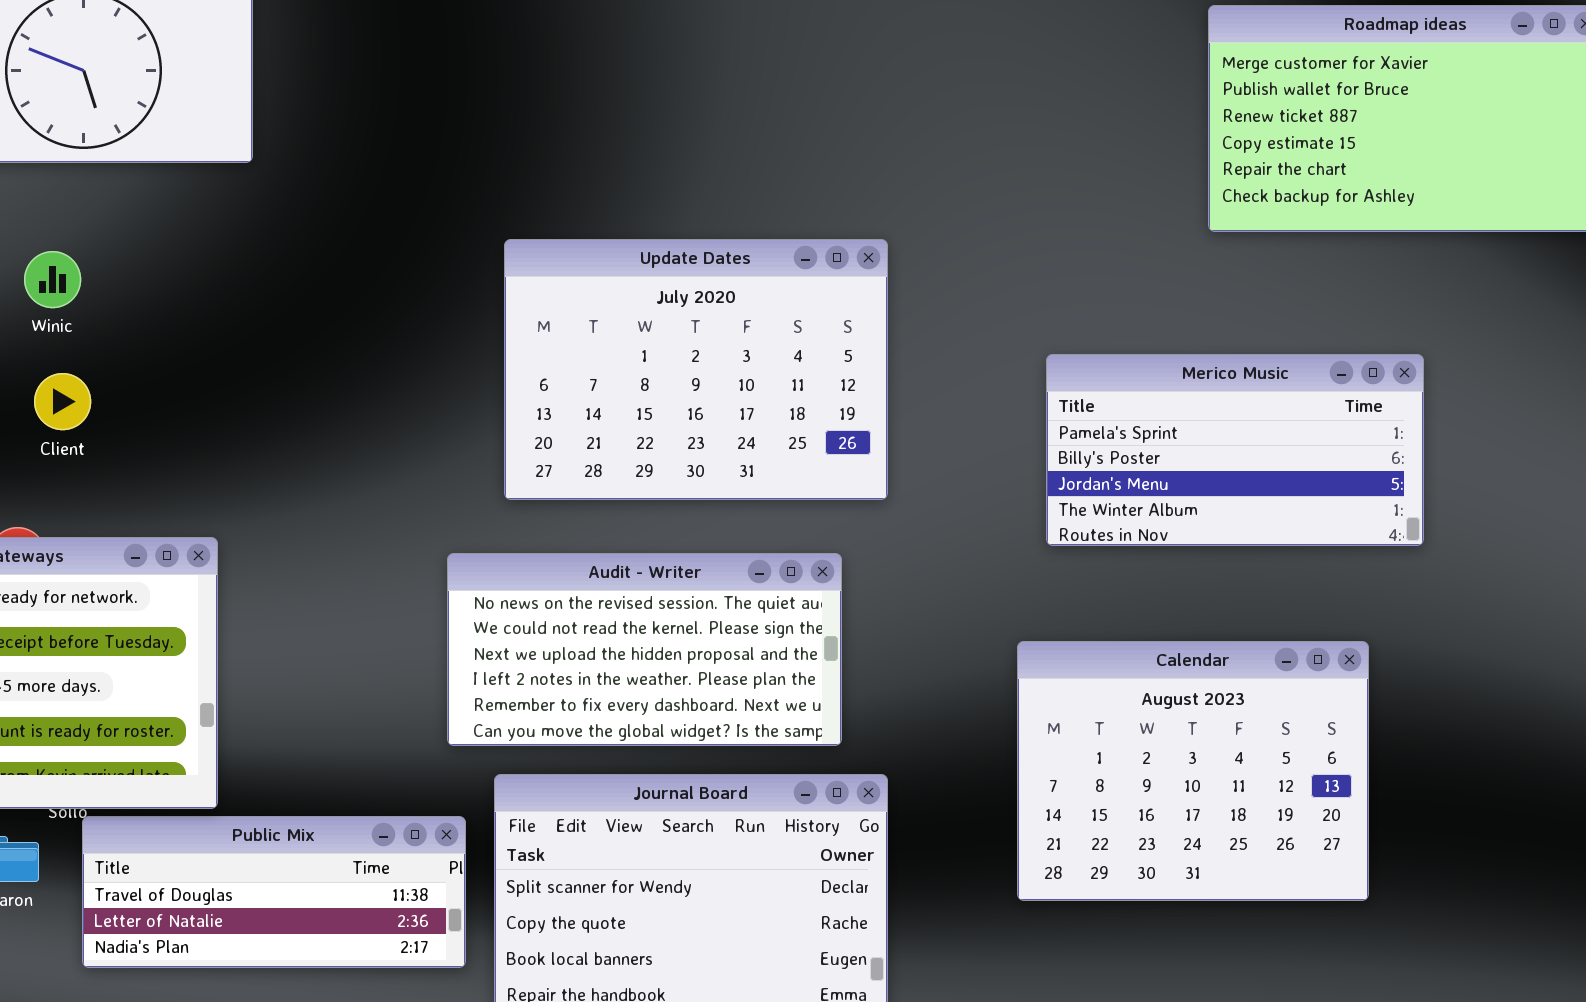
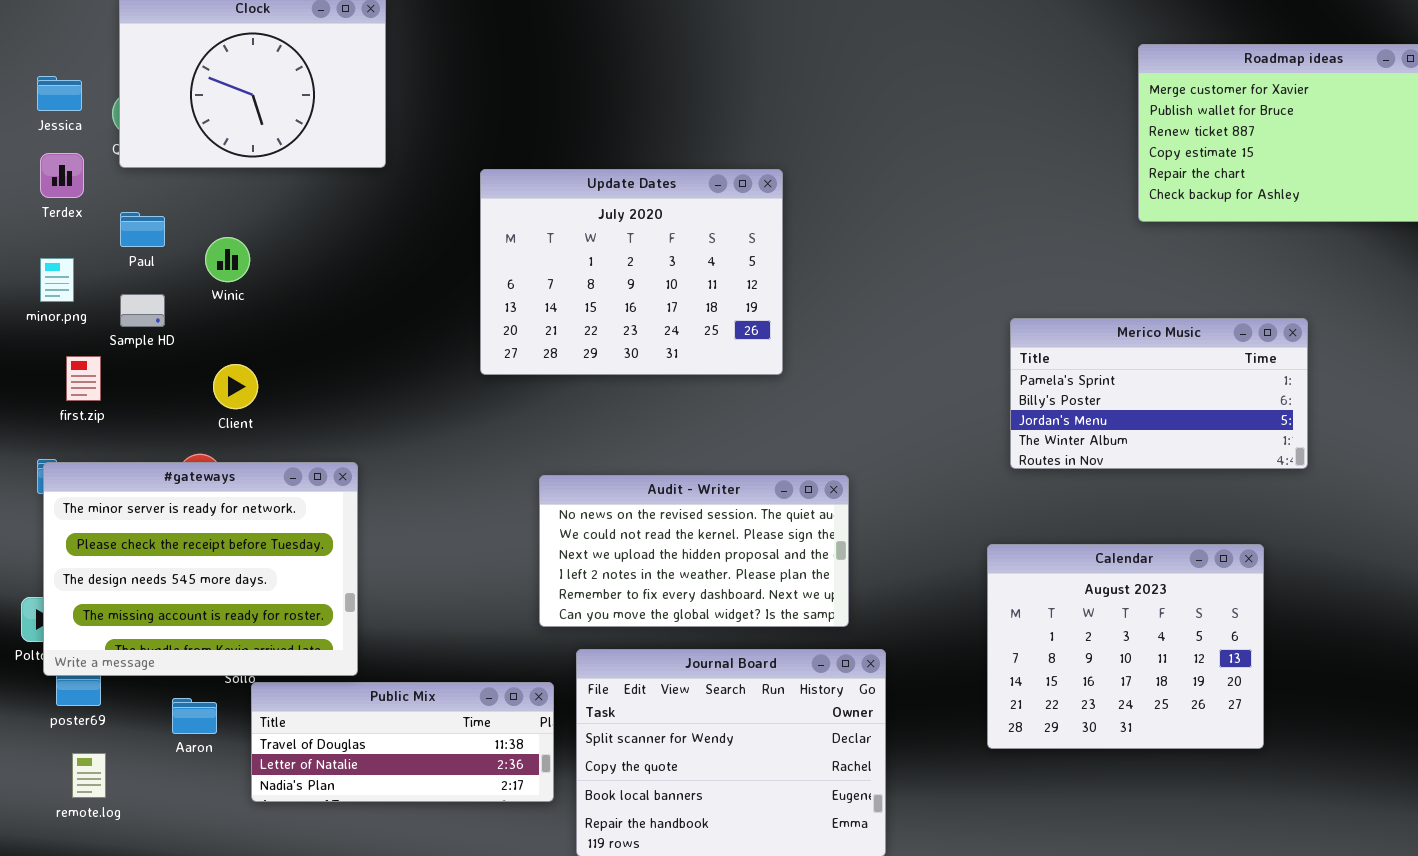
Update Dates: [504,239,888,500] -> [480,169,783,375], moved
Client: [34,373,91,430] -> [213,364,258,409], moved

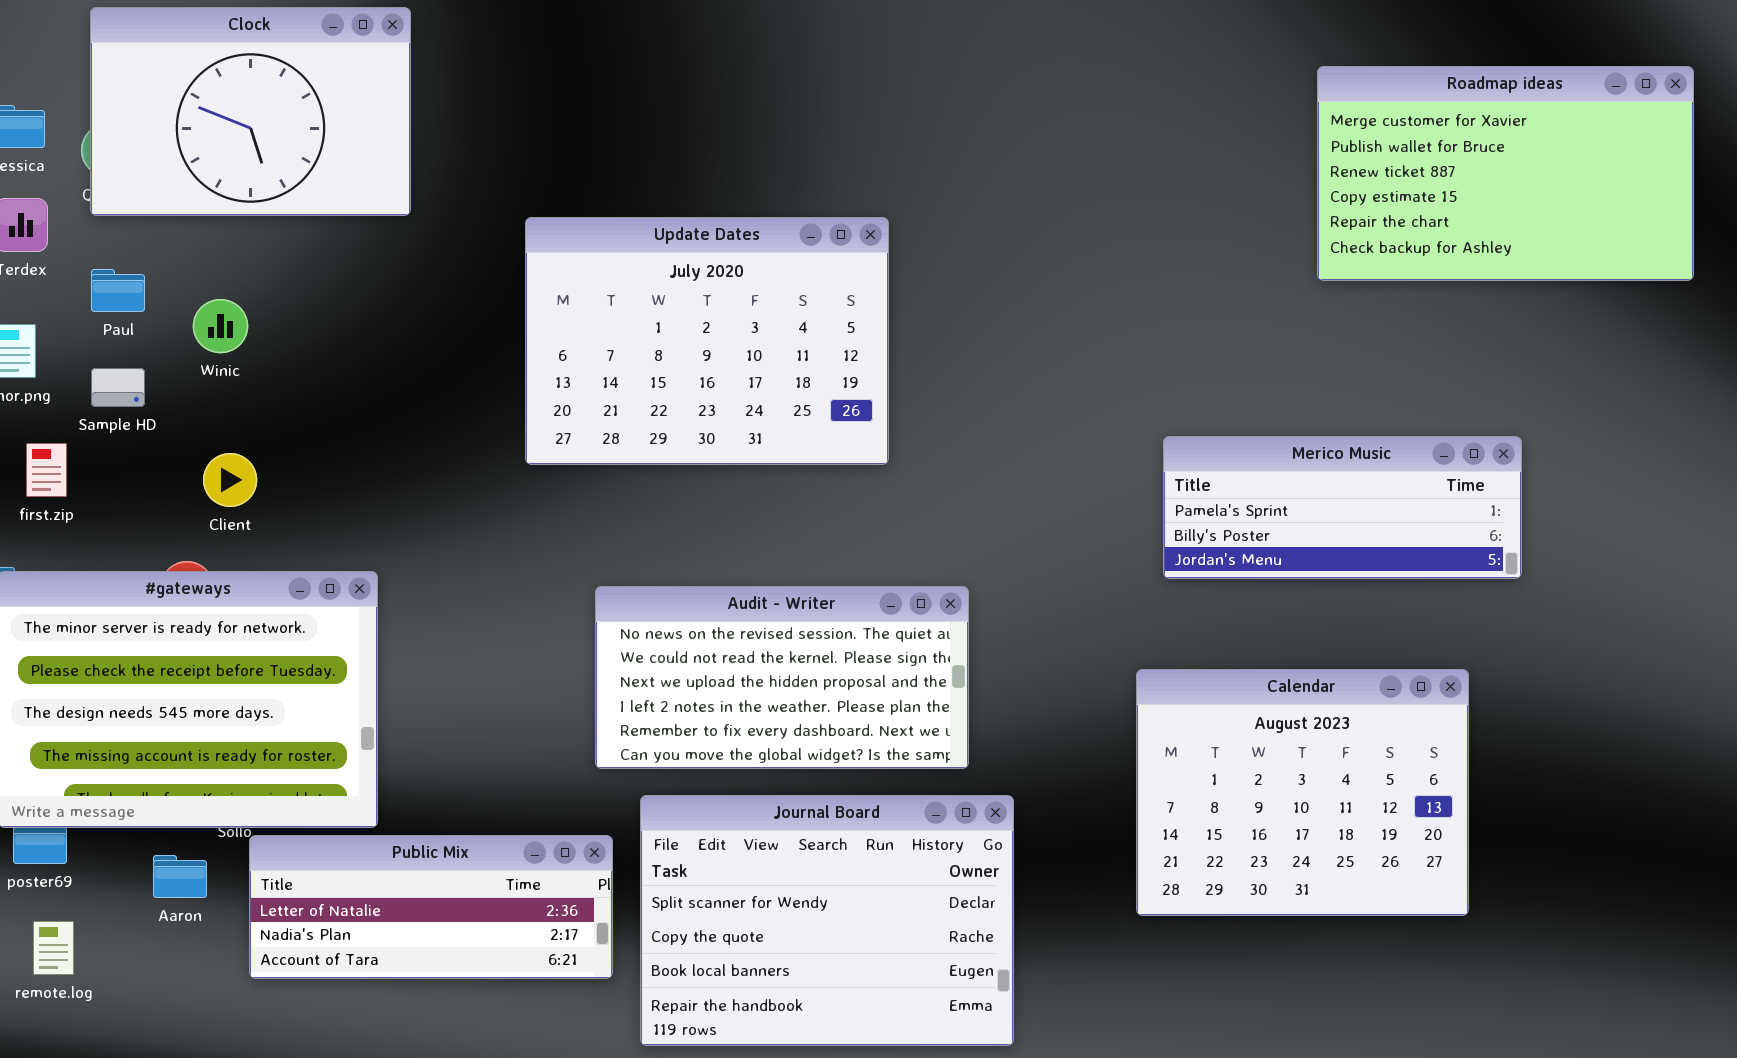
Merico Music: [1010,318,1308,469] -> [1163,436,1522,579], resized
Public Mix: [251,682,554,802] -> [249,835,613,979], scrolled down 1 row

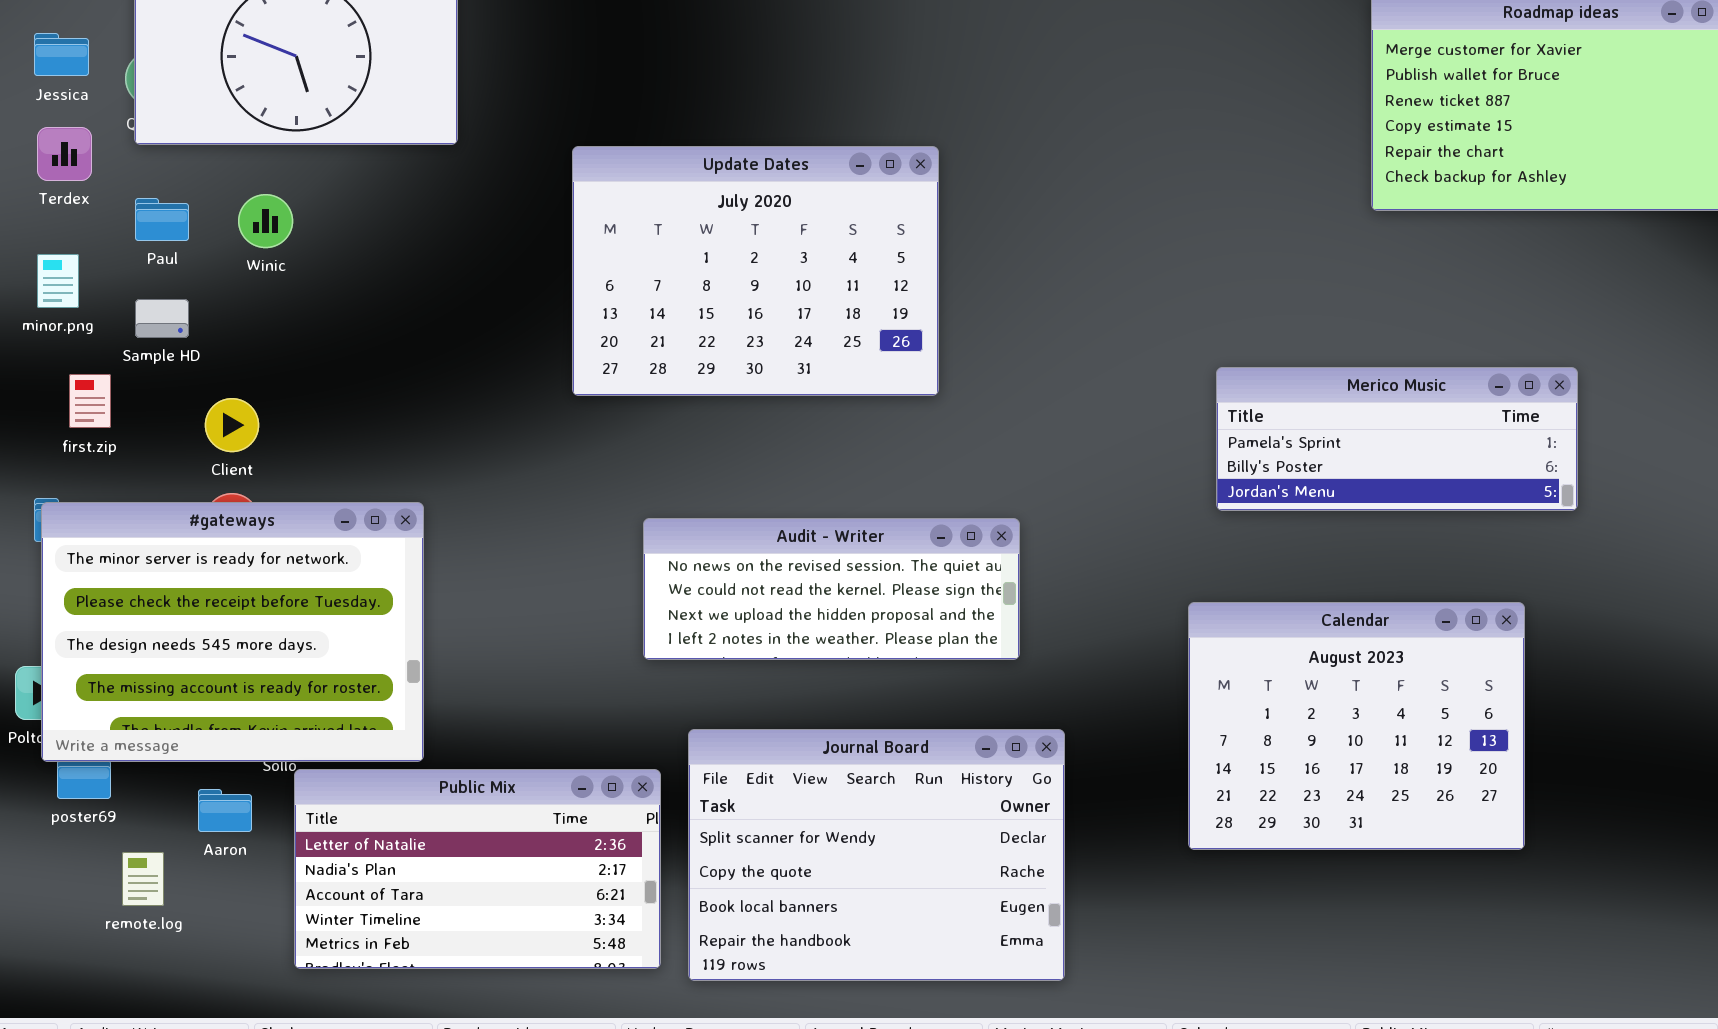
Winic: [193,299,248,353] -> [238,194,293,248], moved
Client: [203,453,257,507] -> [205,398,259,452], moved
Audit - Writer: [595,586,969,769] -> [643,518,1020,660], resized
Public Mix: [249,835,613,979] -> [294,769,661,969], resized
remote.log: [33,921,74,975] -> [122,852,164,906], moved

